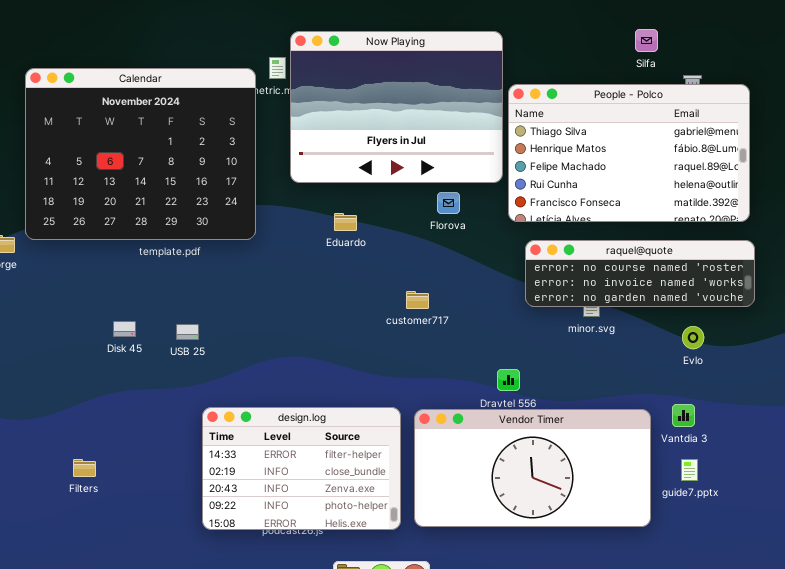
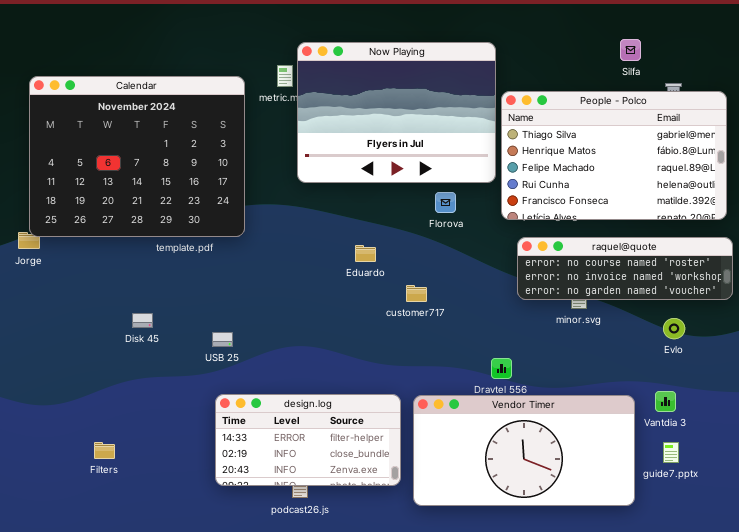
Calendar: [25,68,256,240] -> [29,76,245,237], moved
Eduardo: [334,213,357,231] -> [355,245,376,262], moved
USB 25: [176,324,199,340] -> [212,332,233,347], moved
design.log: [202,407,401,530] -> [215,394,401,486], resized

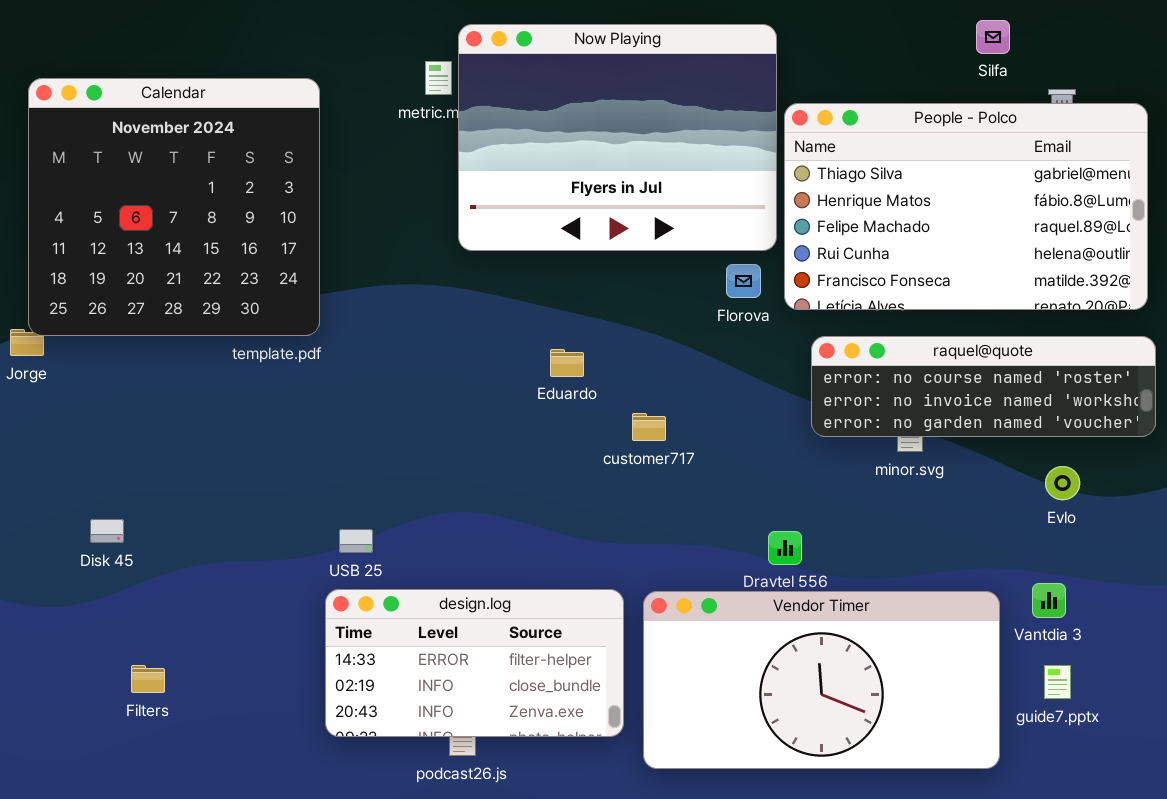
Calendar: [29,76,245,237] -> [28,78,320,336], resized
Florova: [435,192,456,213] -> [726,264,761,298], moved
Disk 45: [132,313,153,328] -> [90,519,124,543], moved
USB 25: [212,332,233,347] -> [339,529,373,553], moved

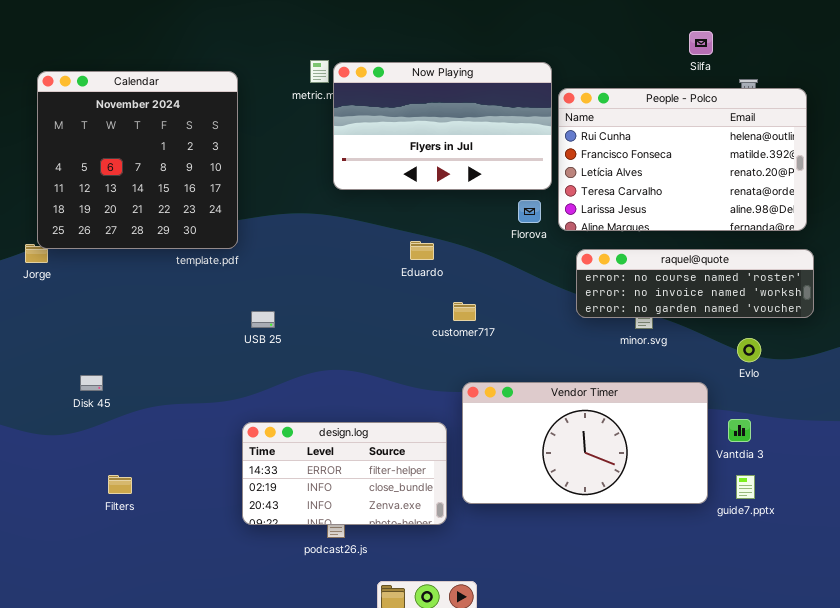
Now Playing: [458,24,777,251] -> [333,62,552,190], resized
People - Polco: [784,103,1148,310] -> [558,88,807,231], scrolled down 3 rows
Eduardo: [550,349,584,377] -> [410,241,434,260], moved
USB 25: [339,529,373,553] -> [251,311,275,328], moved
Vendor Timer: [643,591,1000,769] -> [462,382,708,504], moved

